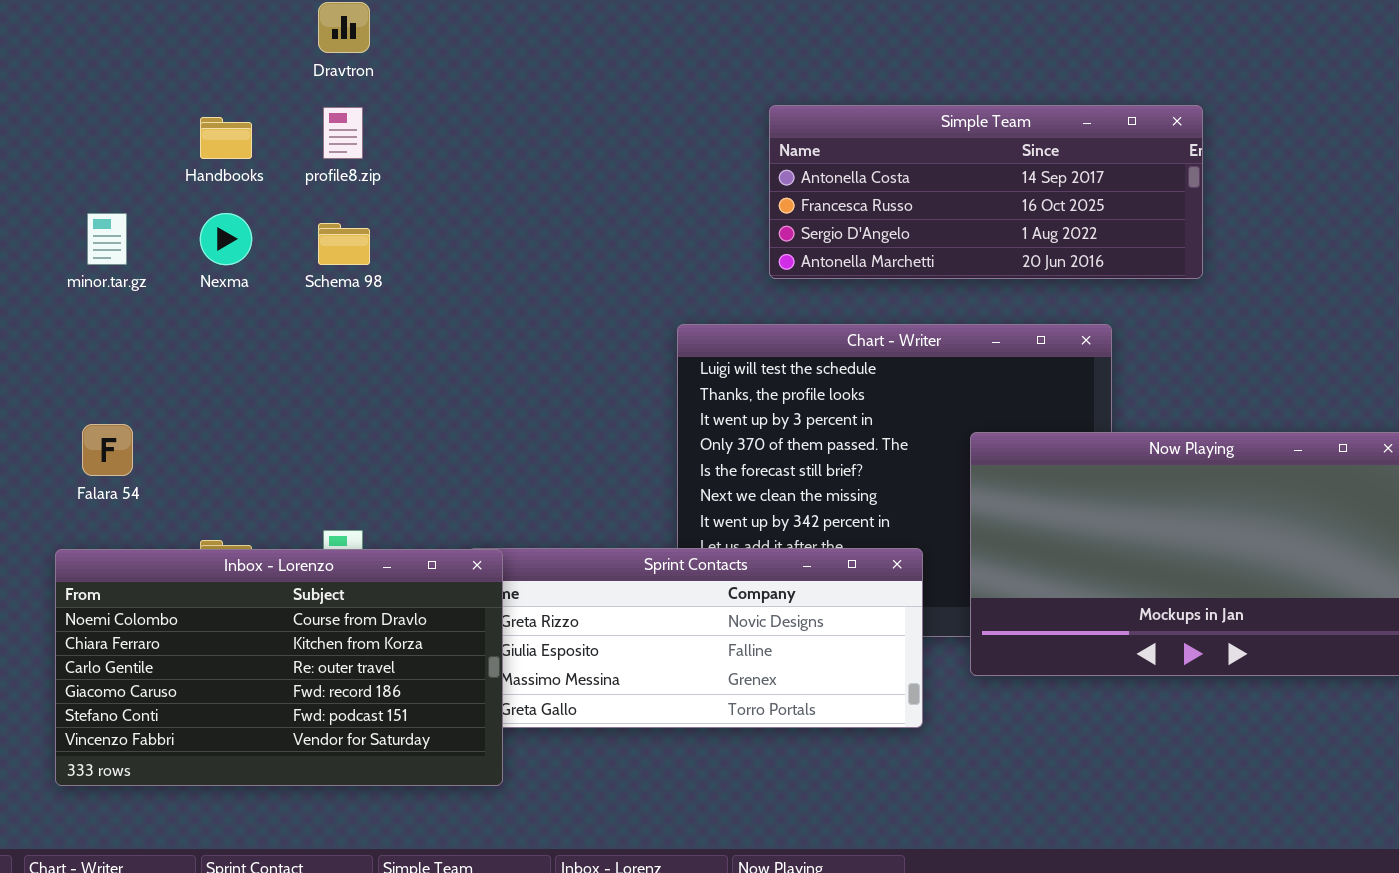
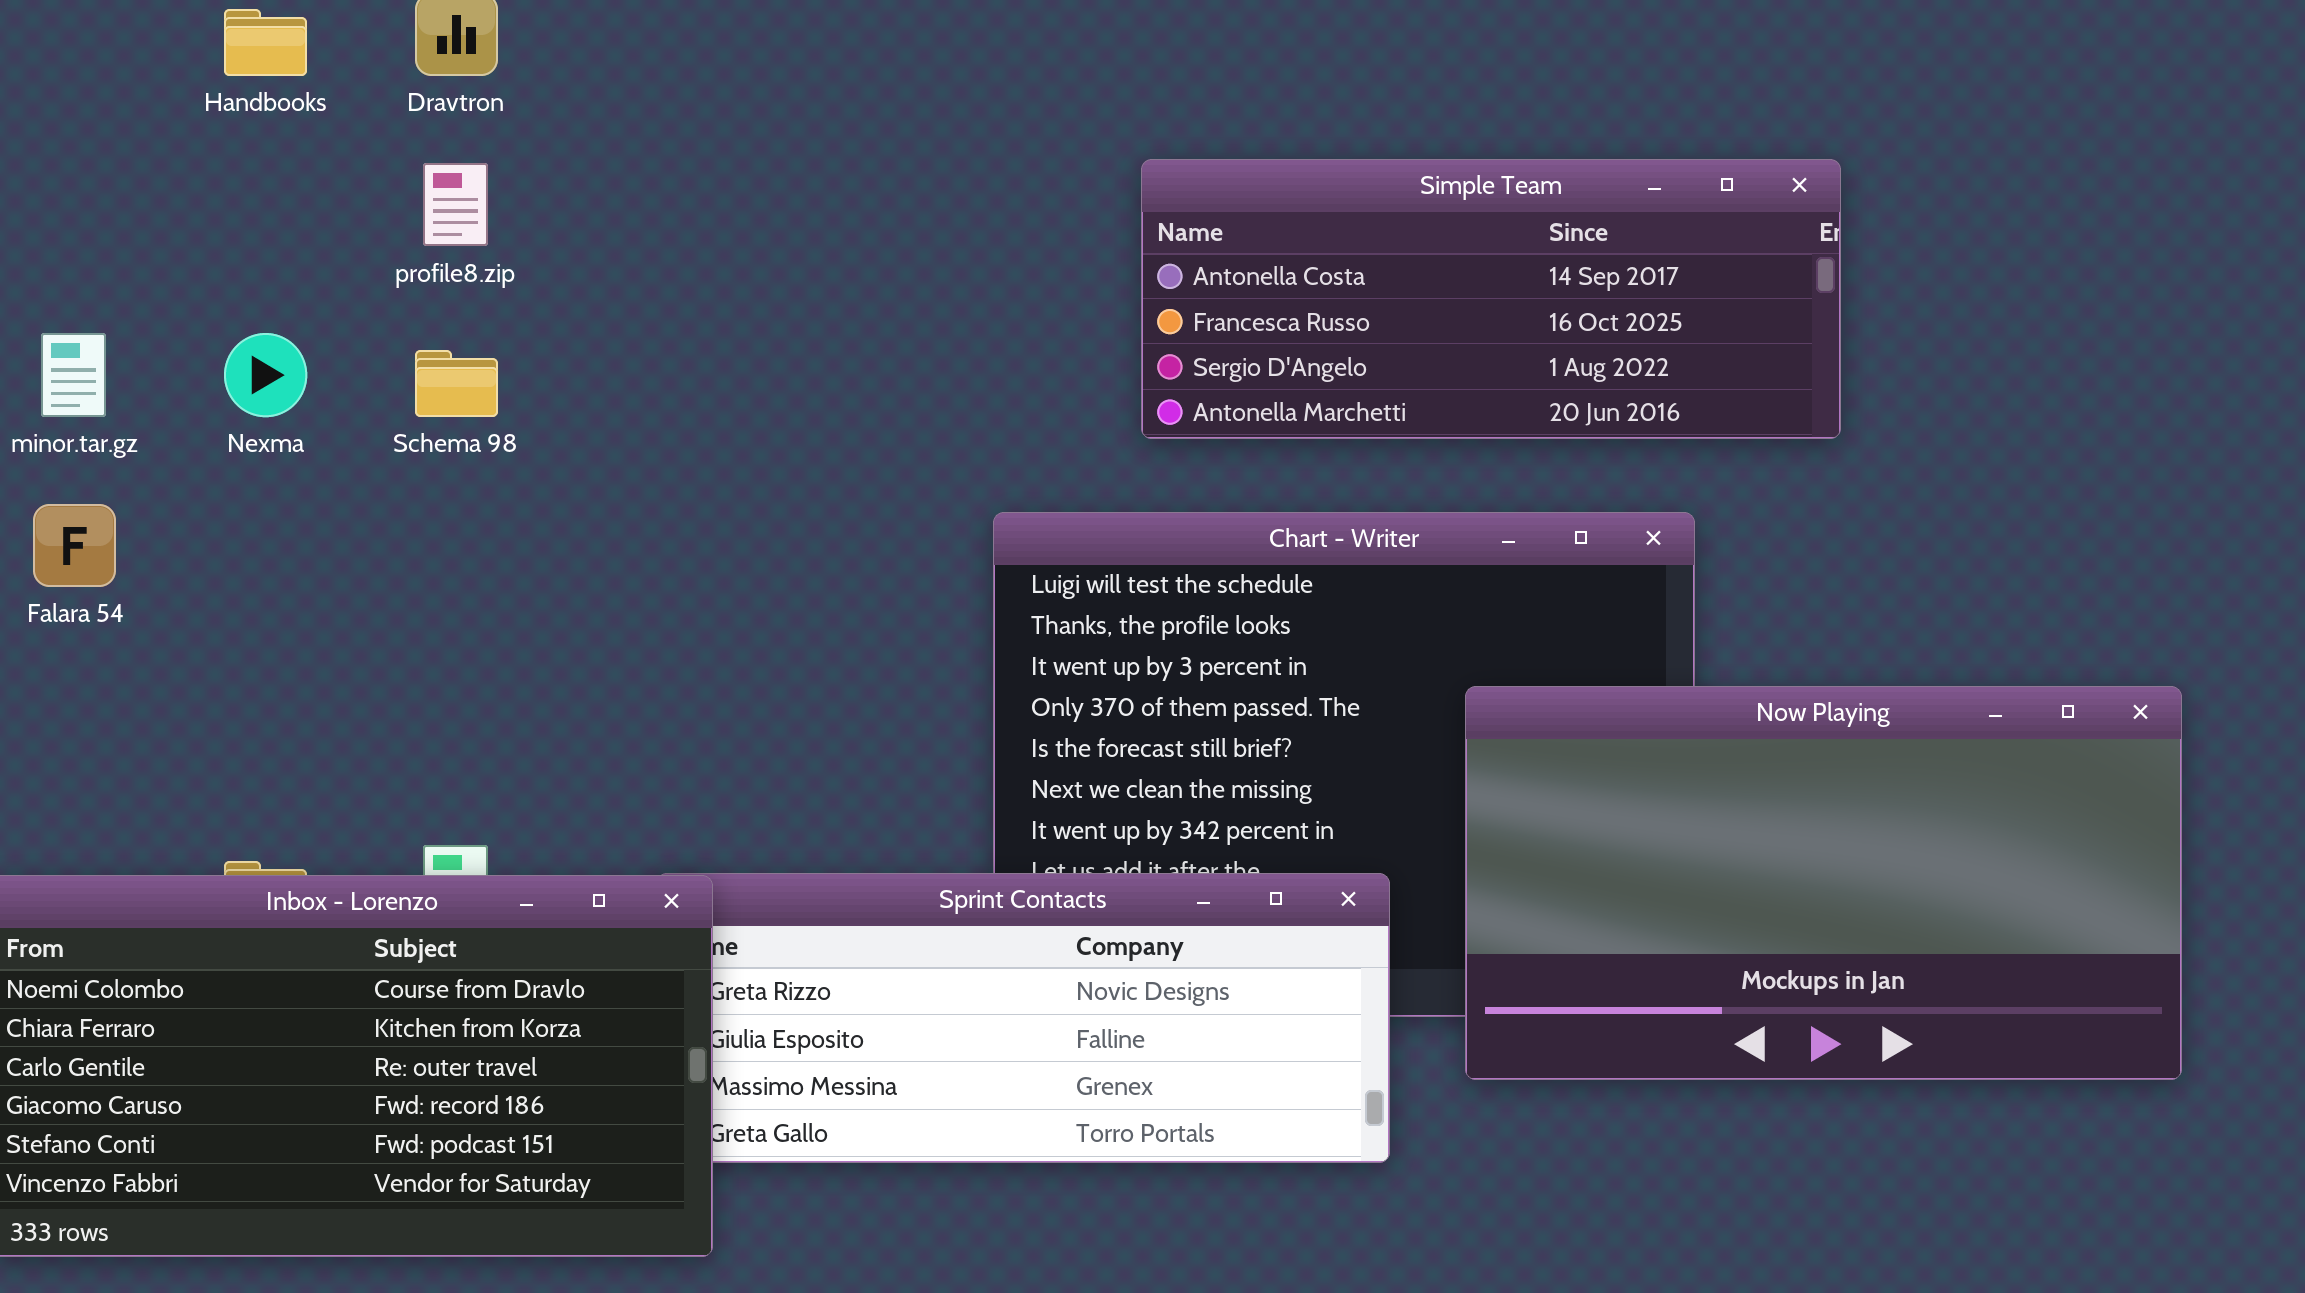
Handbooks: [200,117,252,159] -> [224,9,307,76], moved
Falara 54: [82,424,133,476] -> [33,504,116,587], moved

